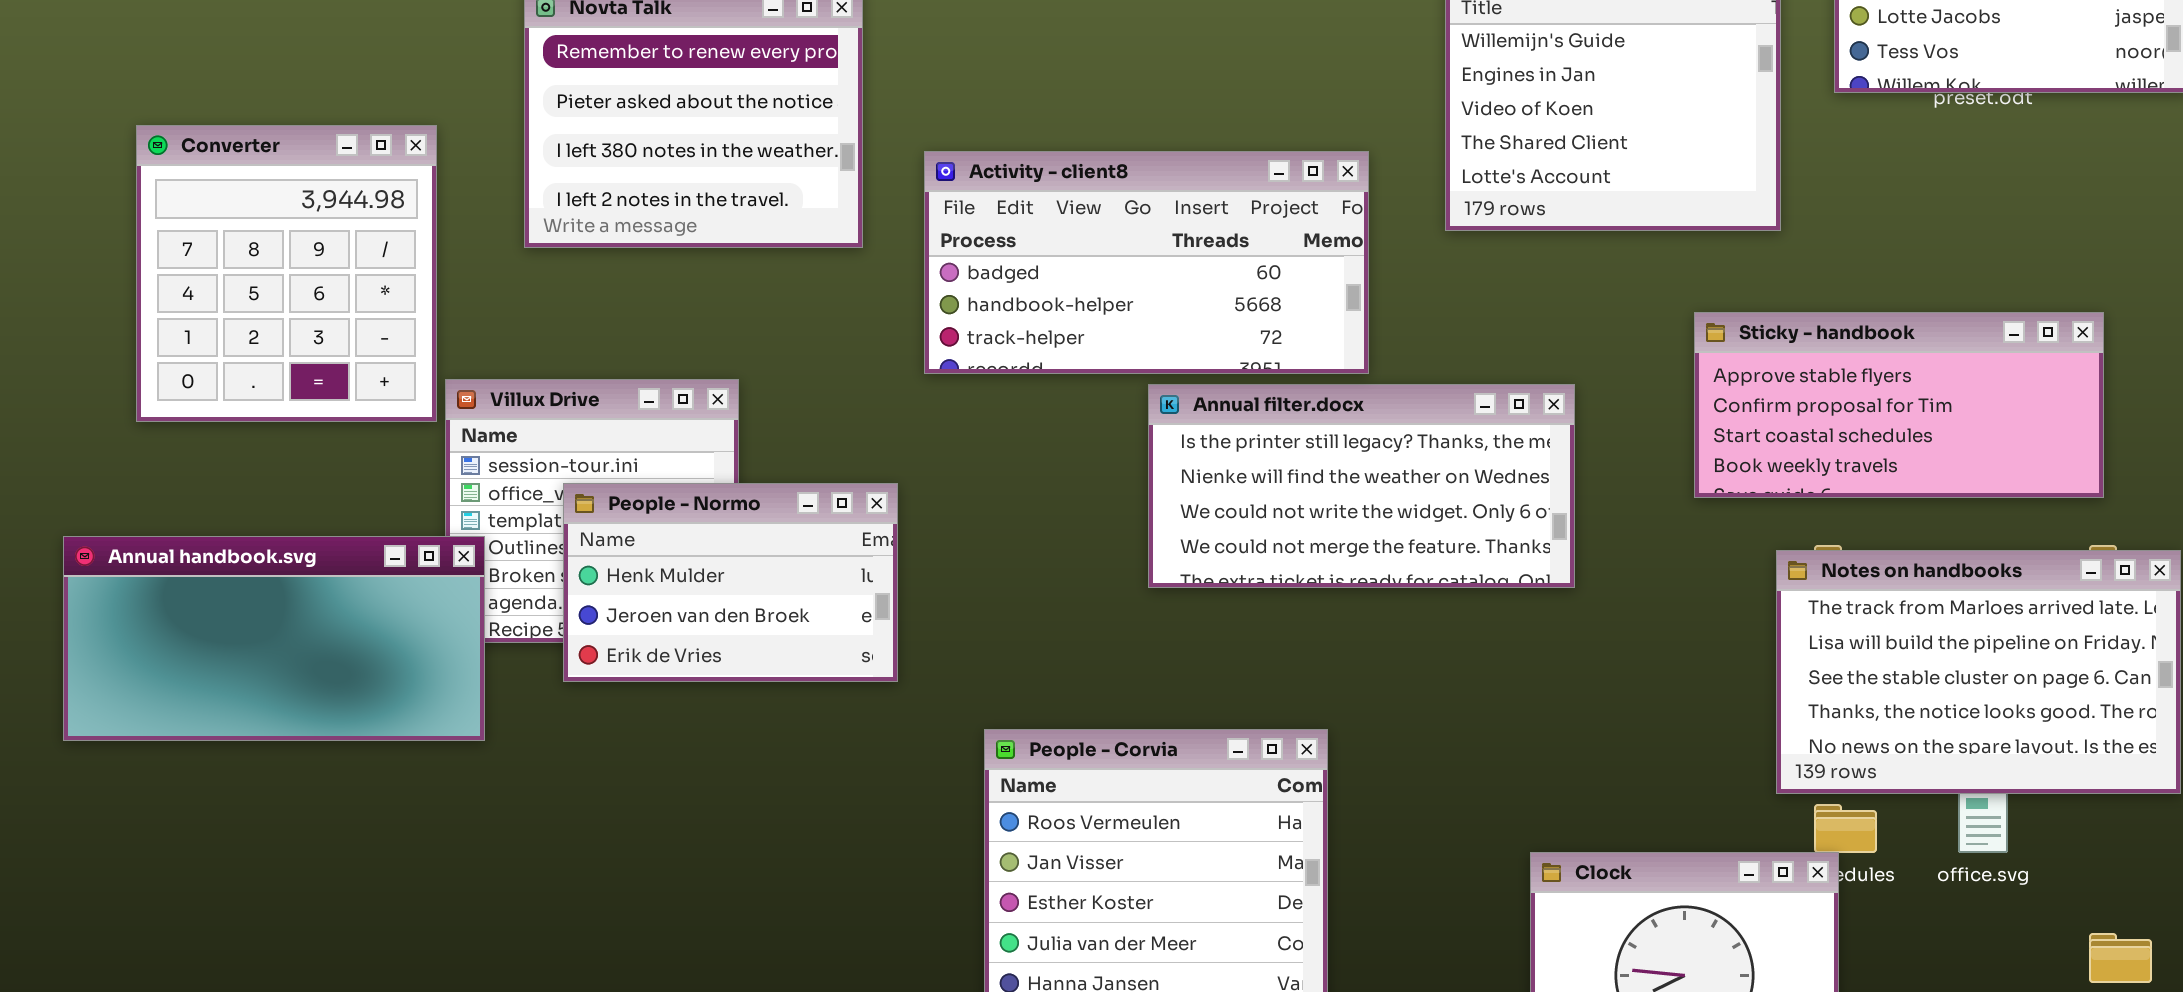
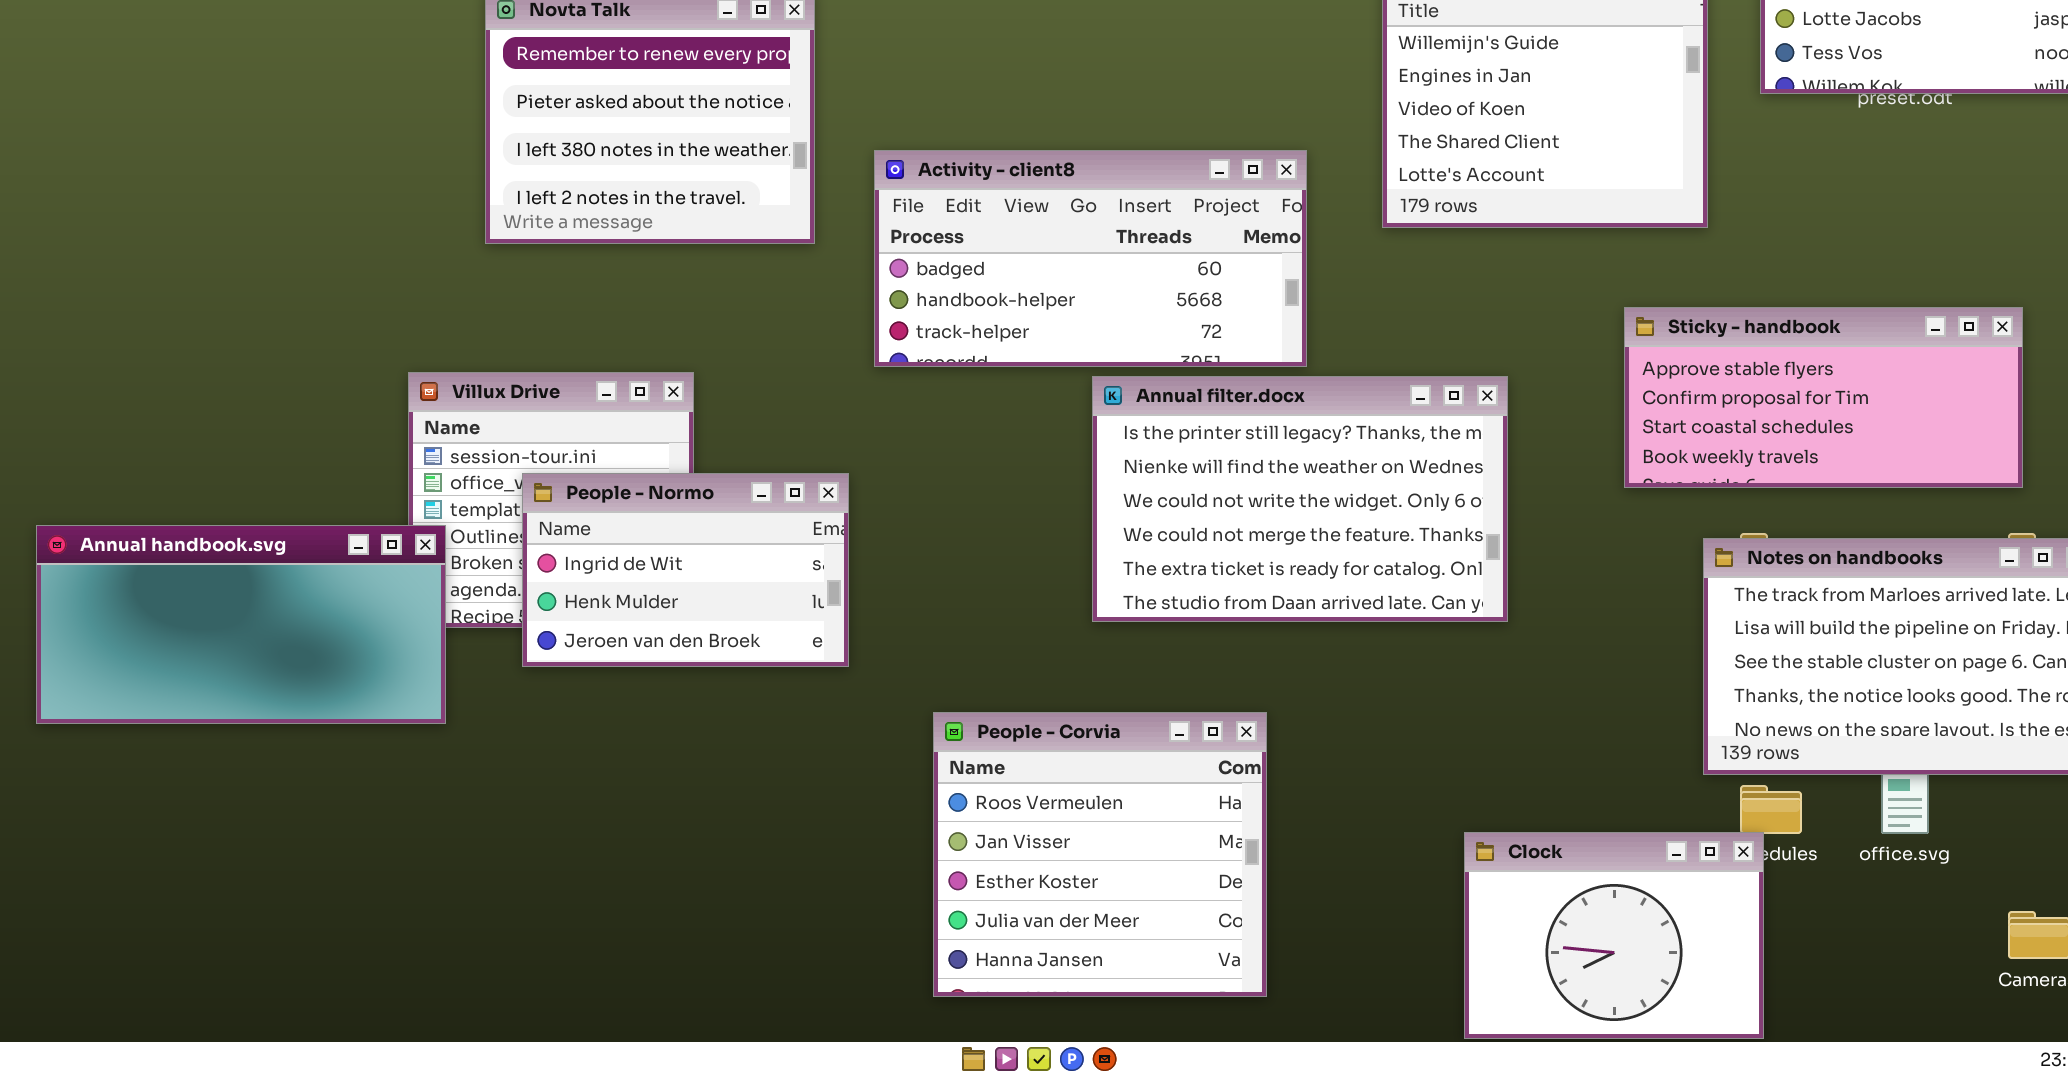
Converter: [136,125,437,422] -> none, closed
Annual filter.docx: [1148,384,1575,588] -> [1092,376,1508,622], resized
People - Normo: [563,483,898,682] -> [522,473,849,667], scrolled up 1 row

